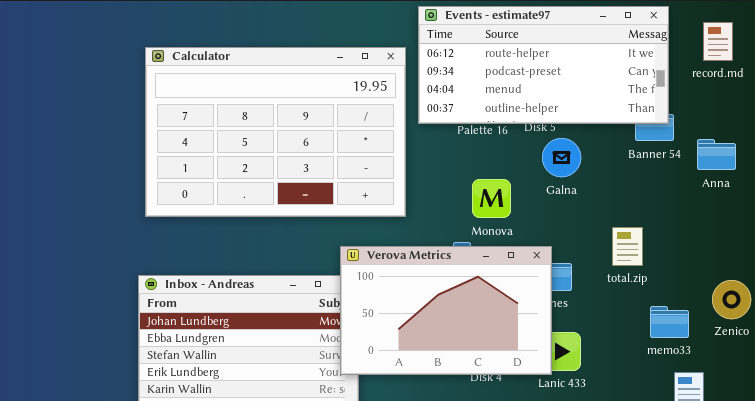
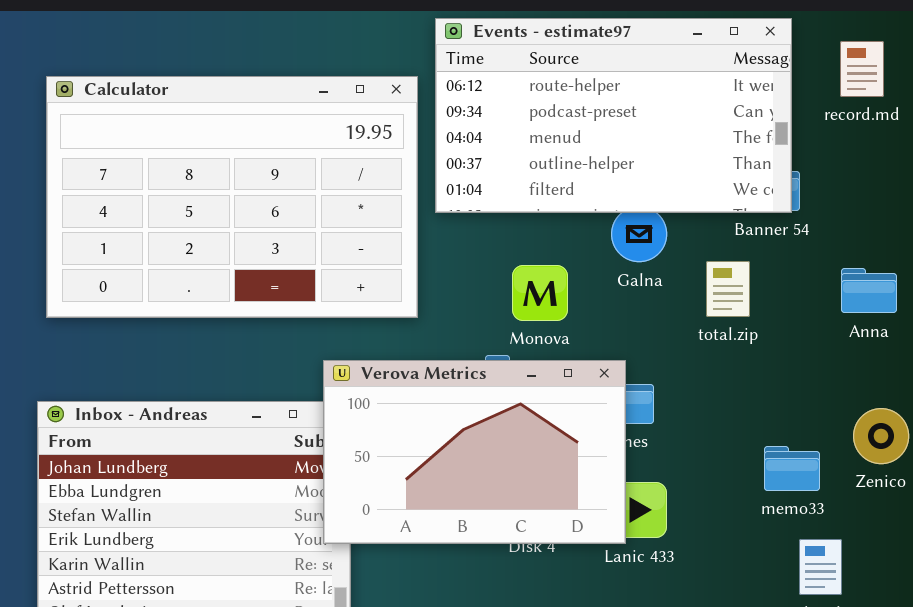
Events - estimate97: [418,6,669,124] -> [435,18,792,213], resized
Anna: [697,139,736,170] -> [841,268,897,313], moved
total.zip: [612,227,643,266] -> [706,261,750,317], moved

